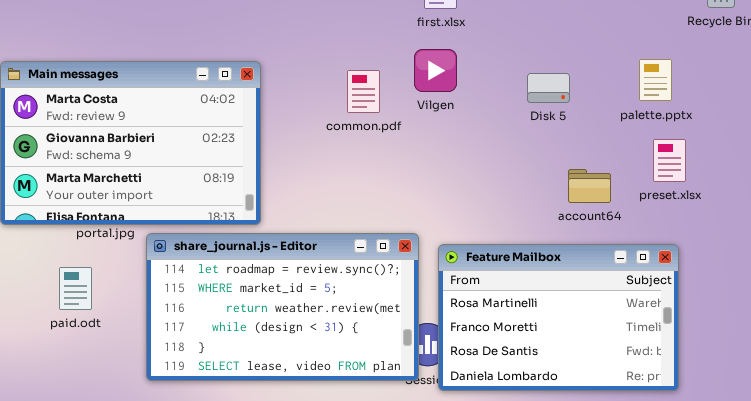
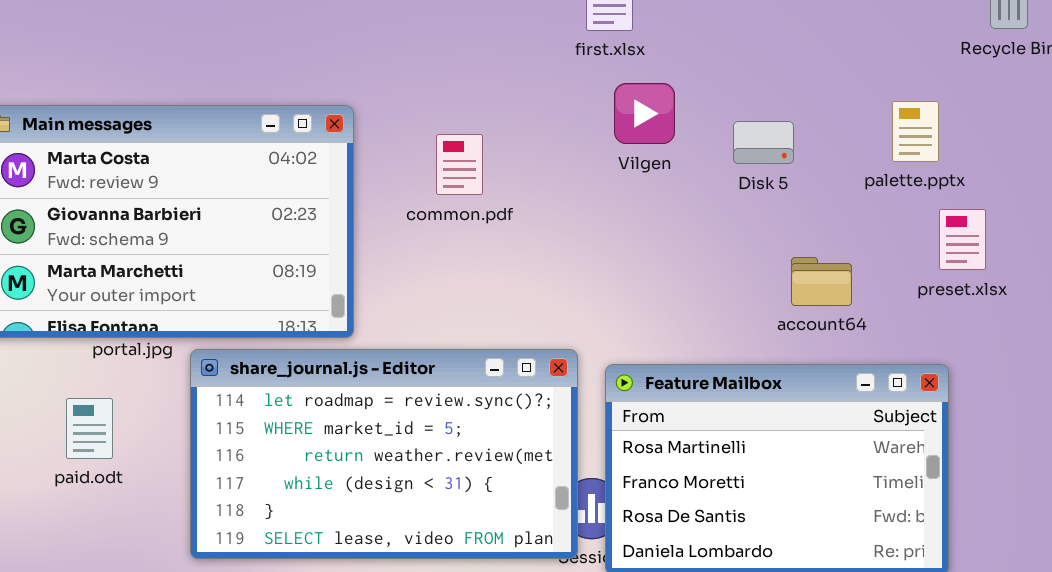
Vilgen: [414,49,457,92] -> [614,83,675,144], moved
common.pdf: [347,70,380,113] -> [436,134,483,195], moved
preset.xlsx: [653,139,686,182] -> [939,209,986,270], moved

